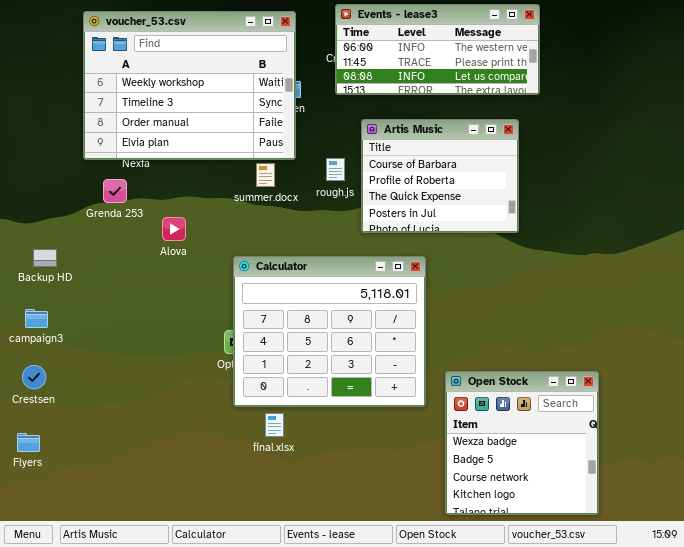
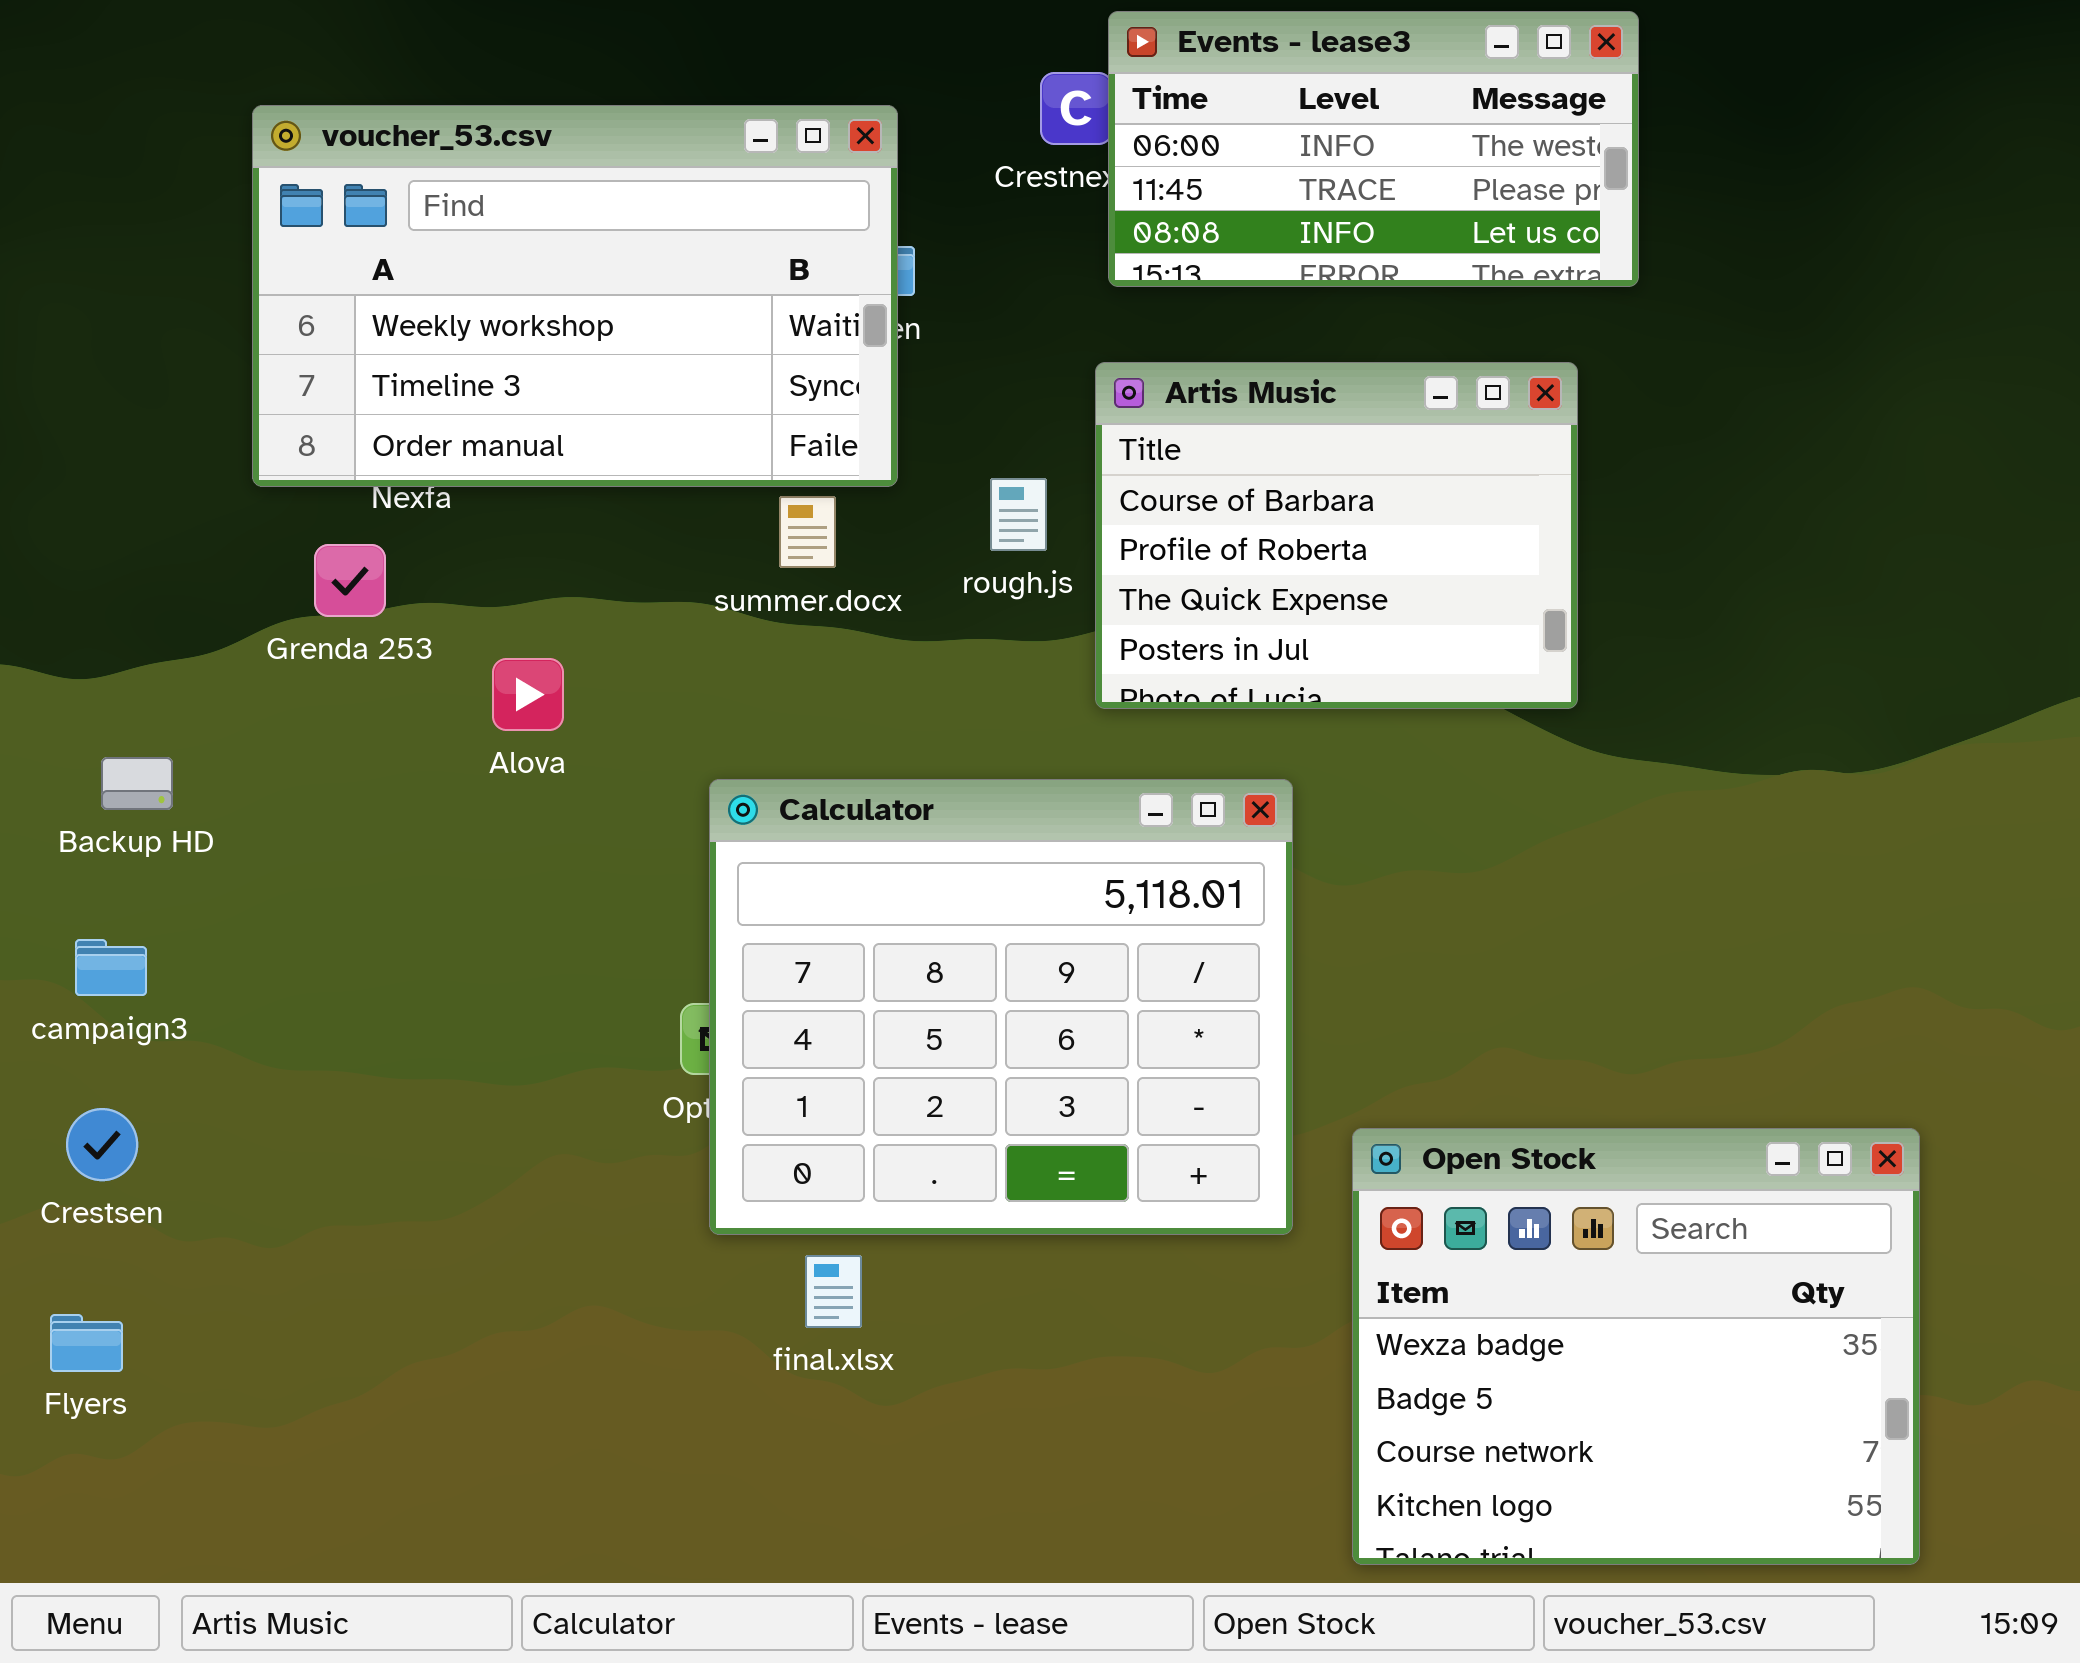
Events - lease3: [335,4,540,95] -> [1108,11,1639,287], resized
voucher_53.csv: [83,11,296,160] -> [252,105,898,487], resized
Open Stock: [445,371,599,515] -> [1352,1128,1920,1565], resized

